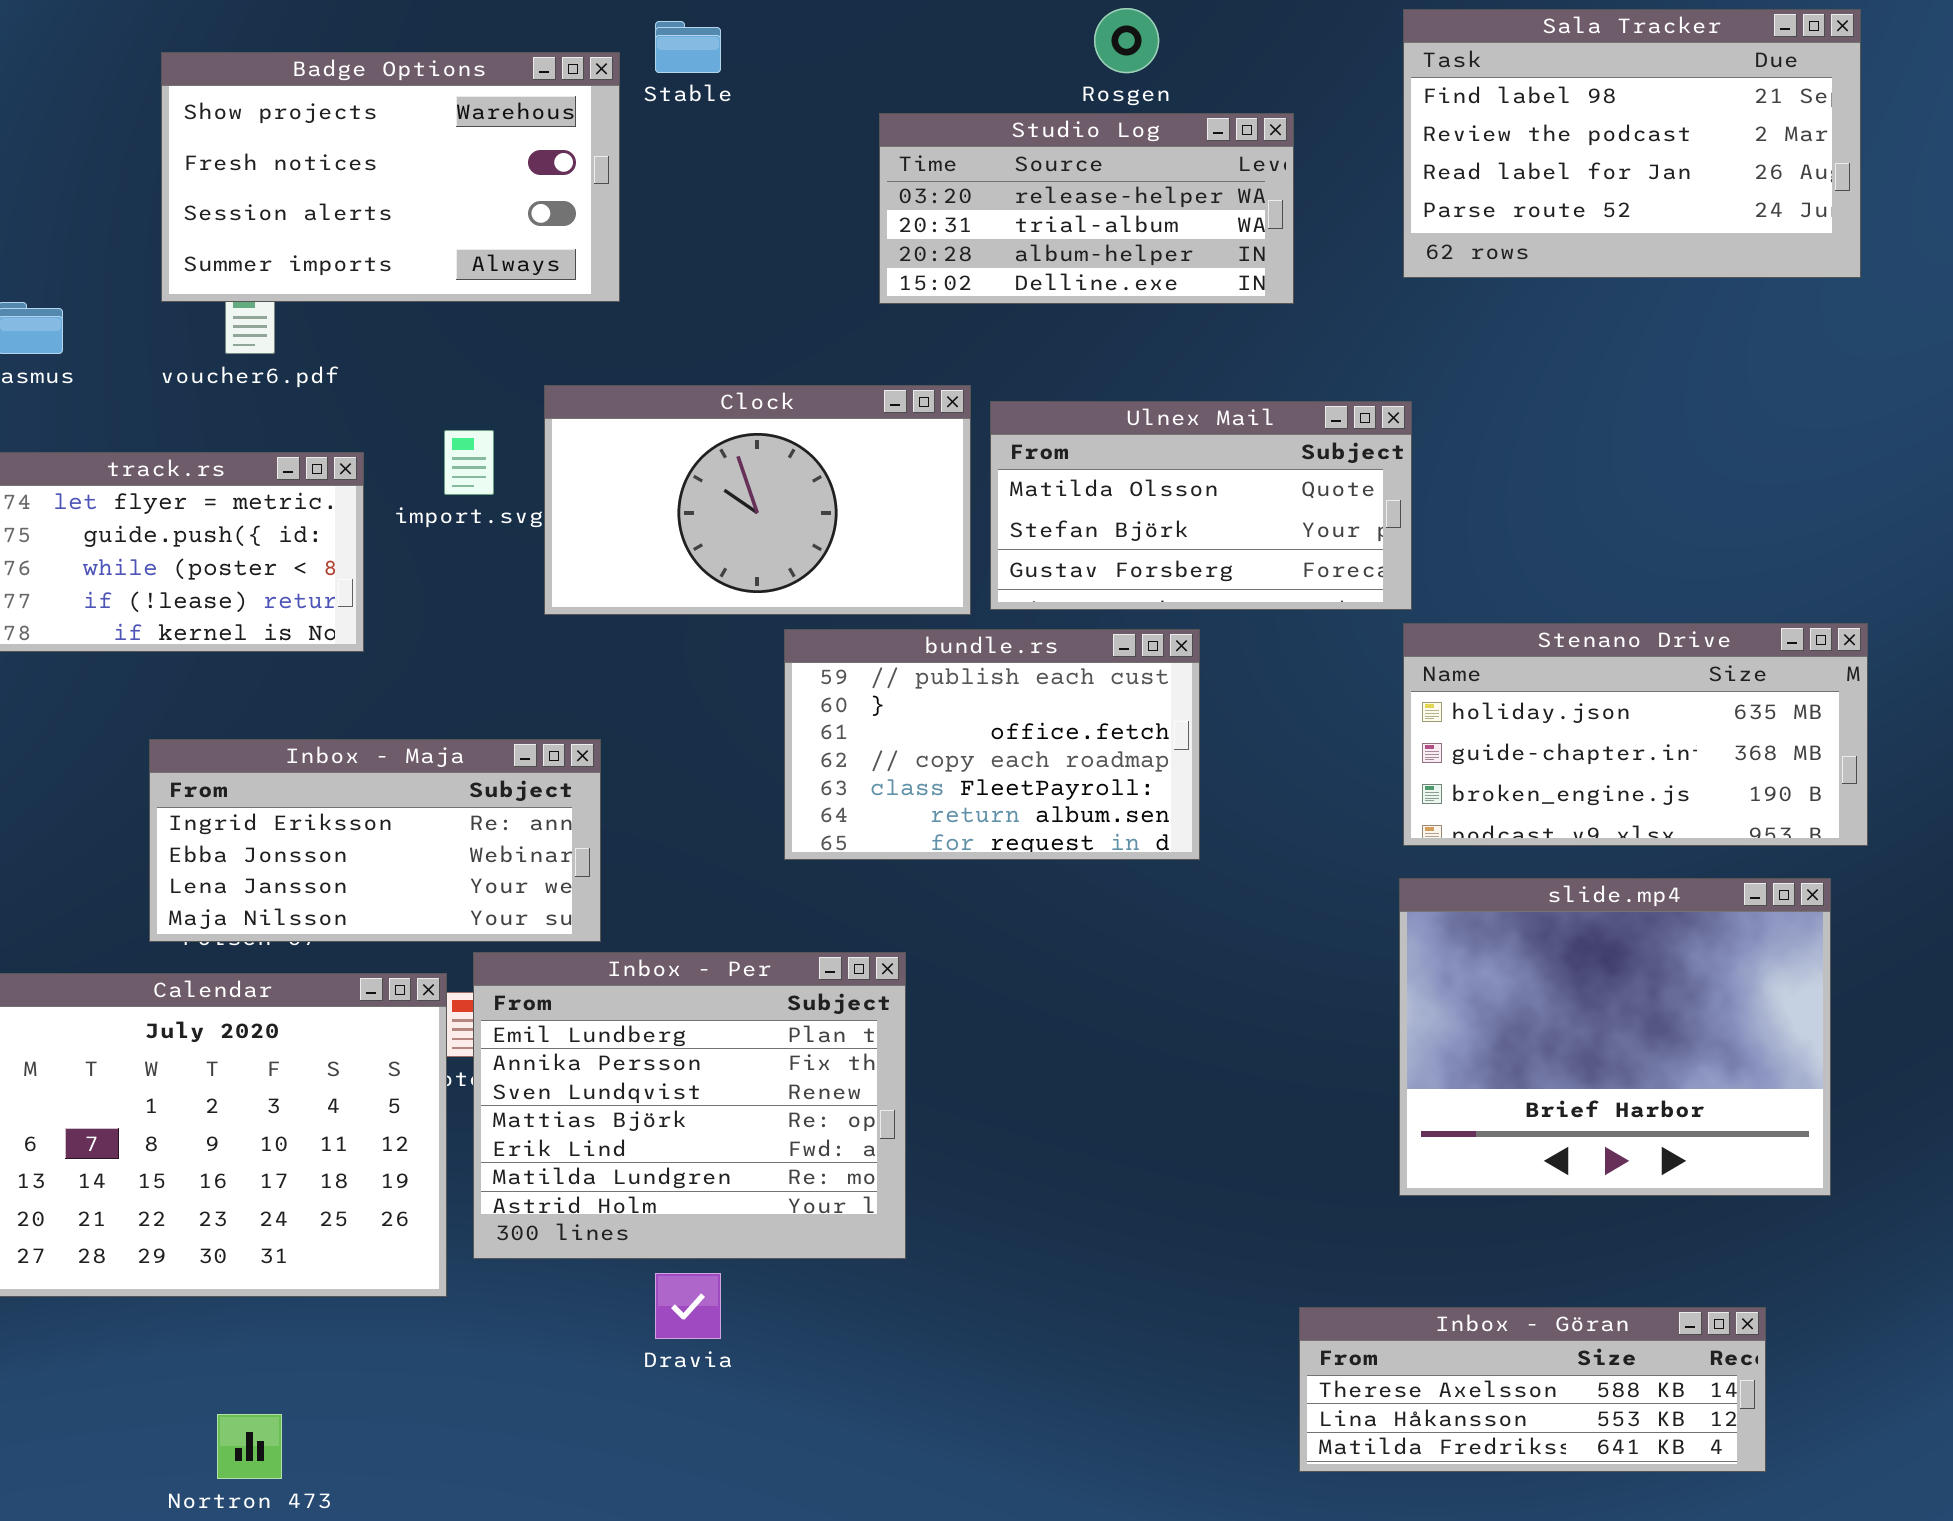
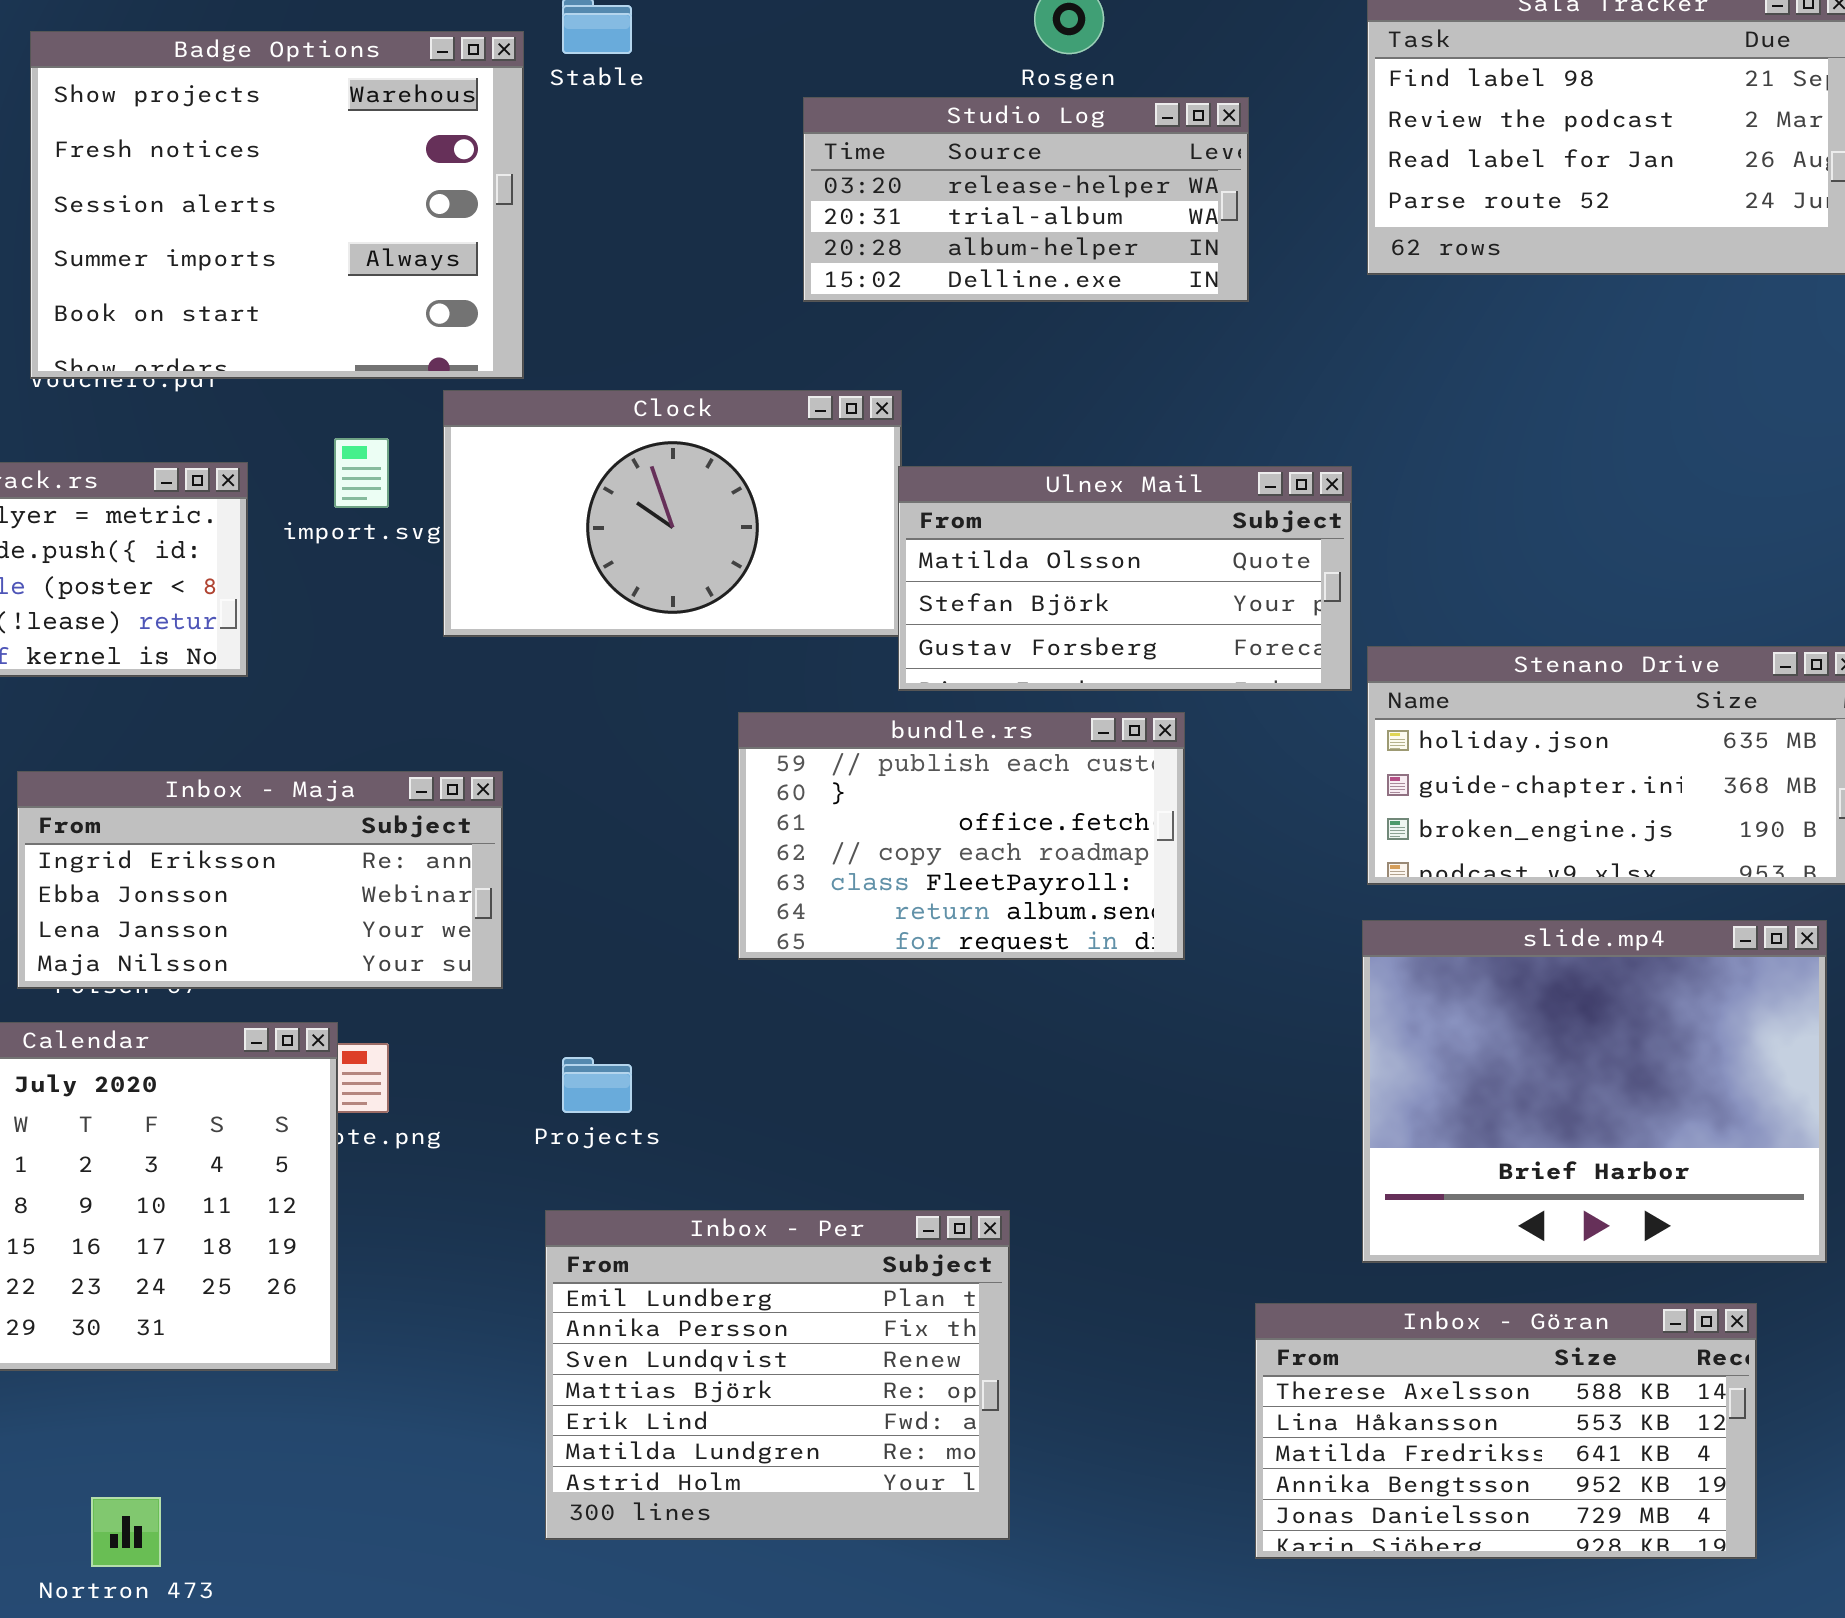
Badge Options: [161,52,620,302] -> [30,31,524,379], resized
Ulnex Mail: [990,401,1412,610] -> [898,466,1352,691], moved
bundle.rs: [784,629,1200,860] -> [738,712,1185,960], moved
Inbox - Per: [473,952,906,1259] -> [545,1210,1010,1540], moved
Inbox - Göran: [1299,1307,1766,1472] -> [1255,1303,1757,1559], resized

